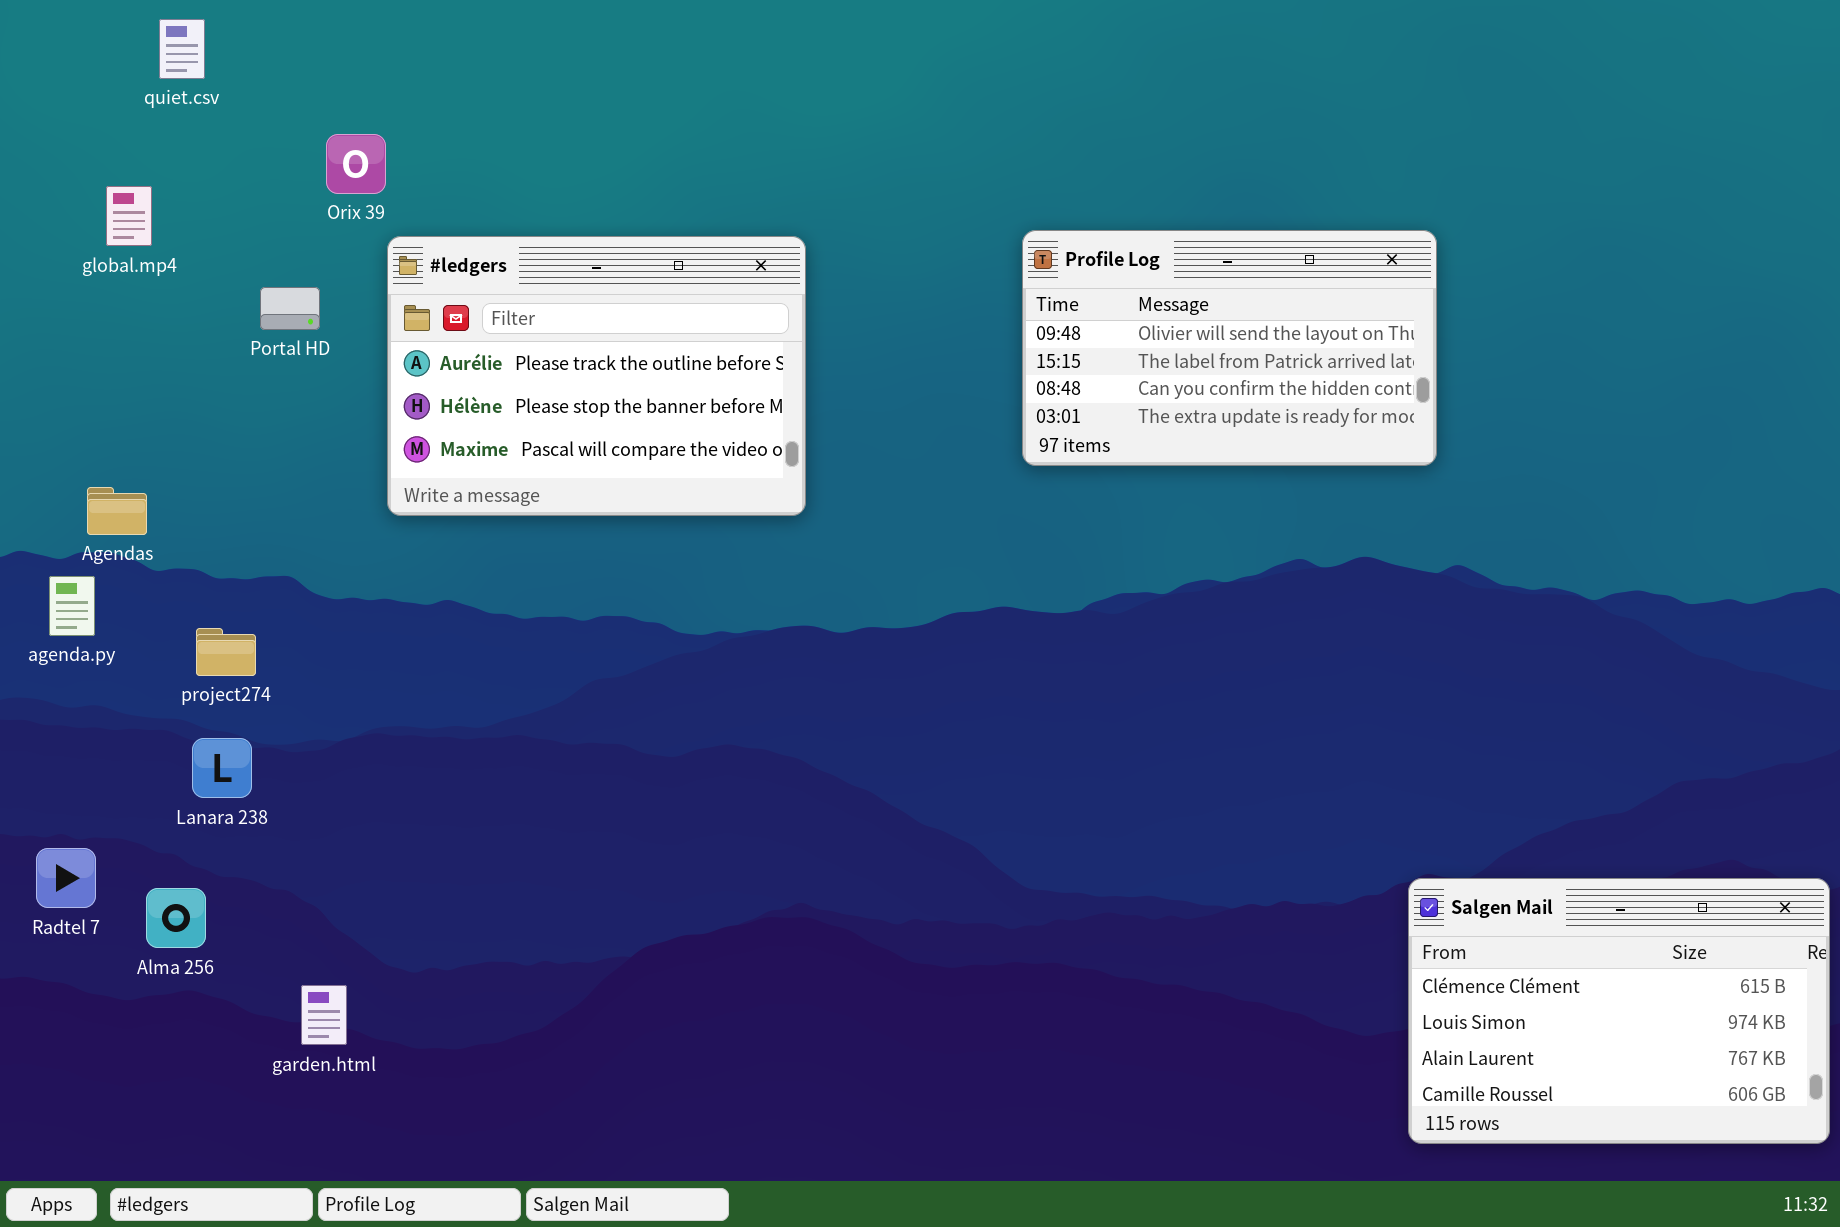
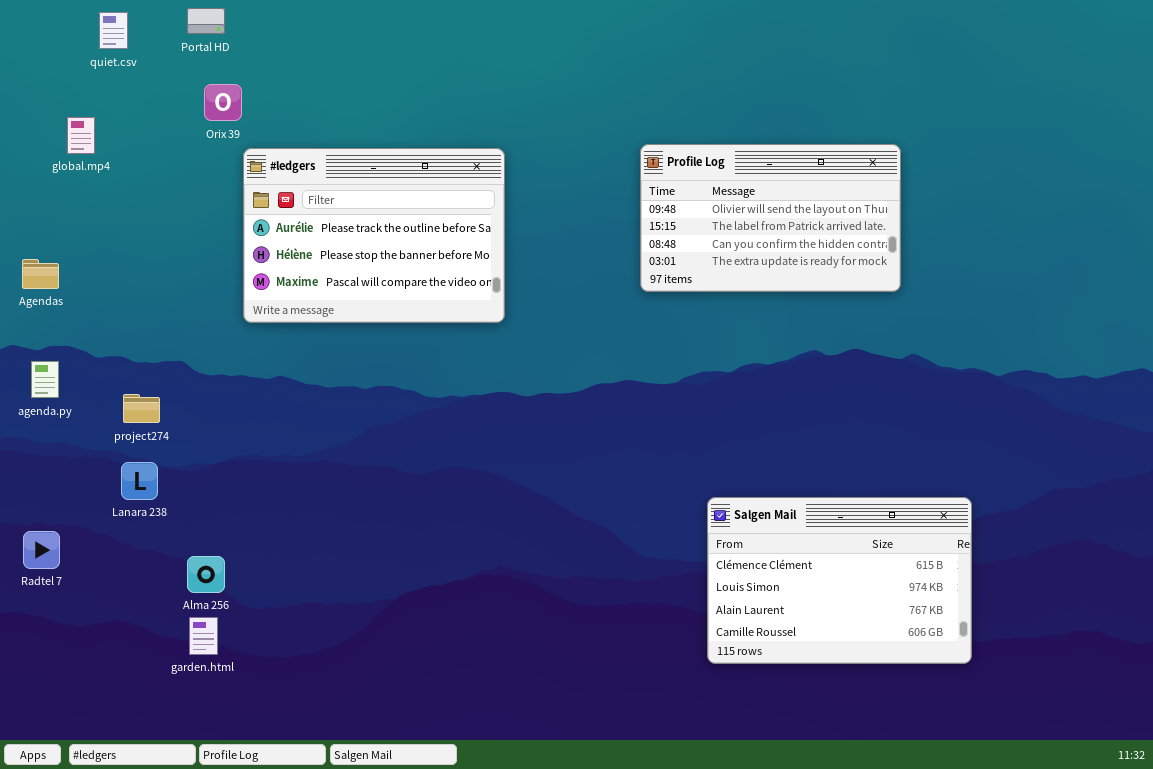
Portal HD: [260,287,320,330] -> [187,8,225,34], moved
Agendas: [87,487,147,535] -> [22,259,59,289], moved
Salgen Mail: [1408,878,1830,1144] -> [707,497,972,664], moved
Alma 256: [146,888,206,948] -> [187,556,225,593], moved

